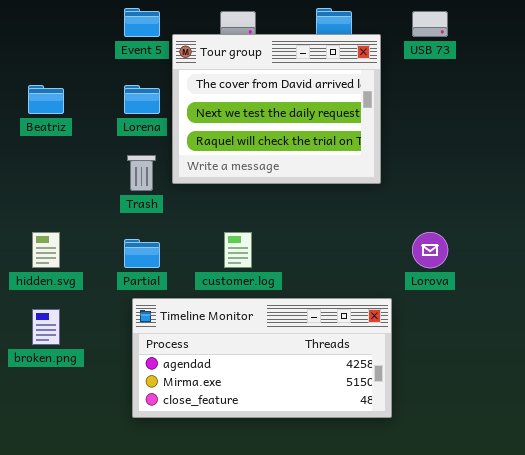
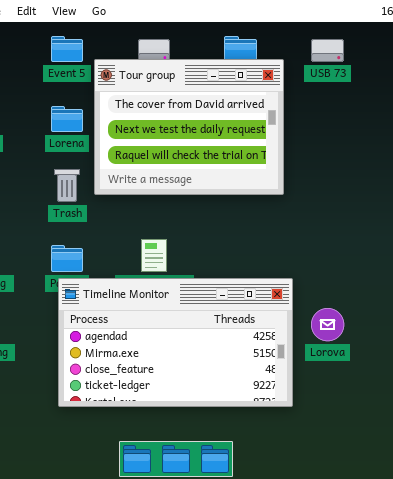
Lorova: [412,232,448,268] -> [311,308,344,341], moved
Timeline Monitor: [132,298,392,418] -> [58,278,293,407], resized

